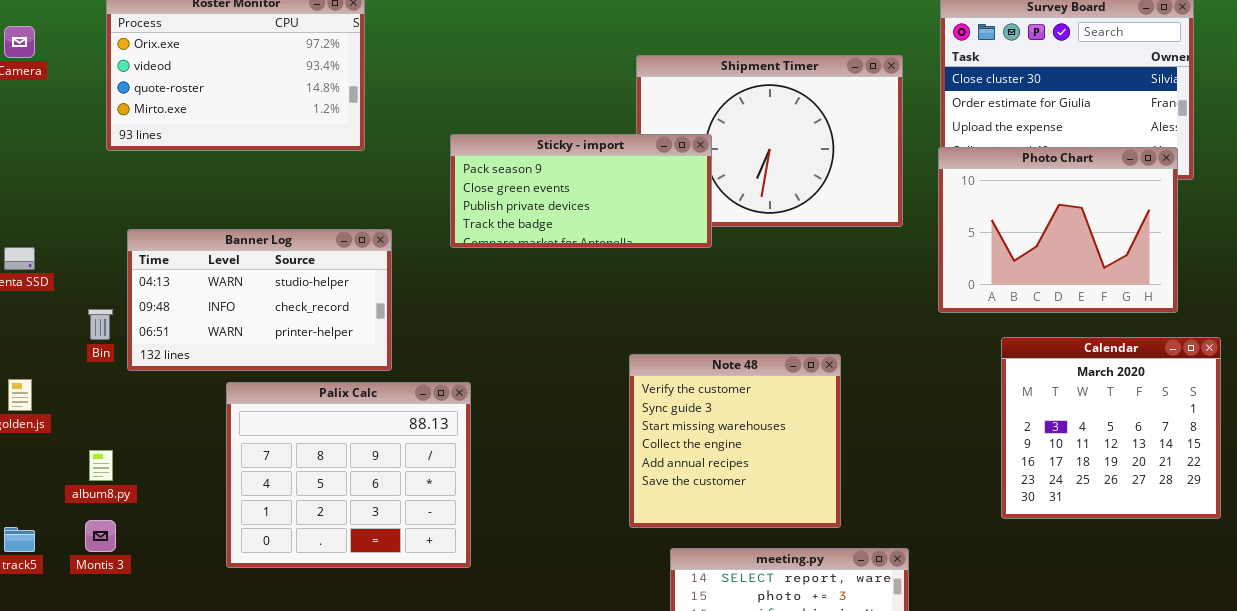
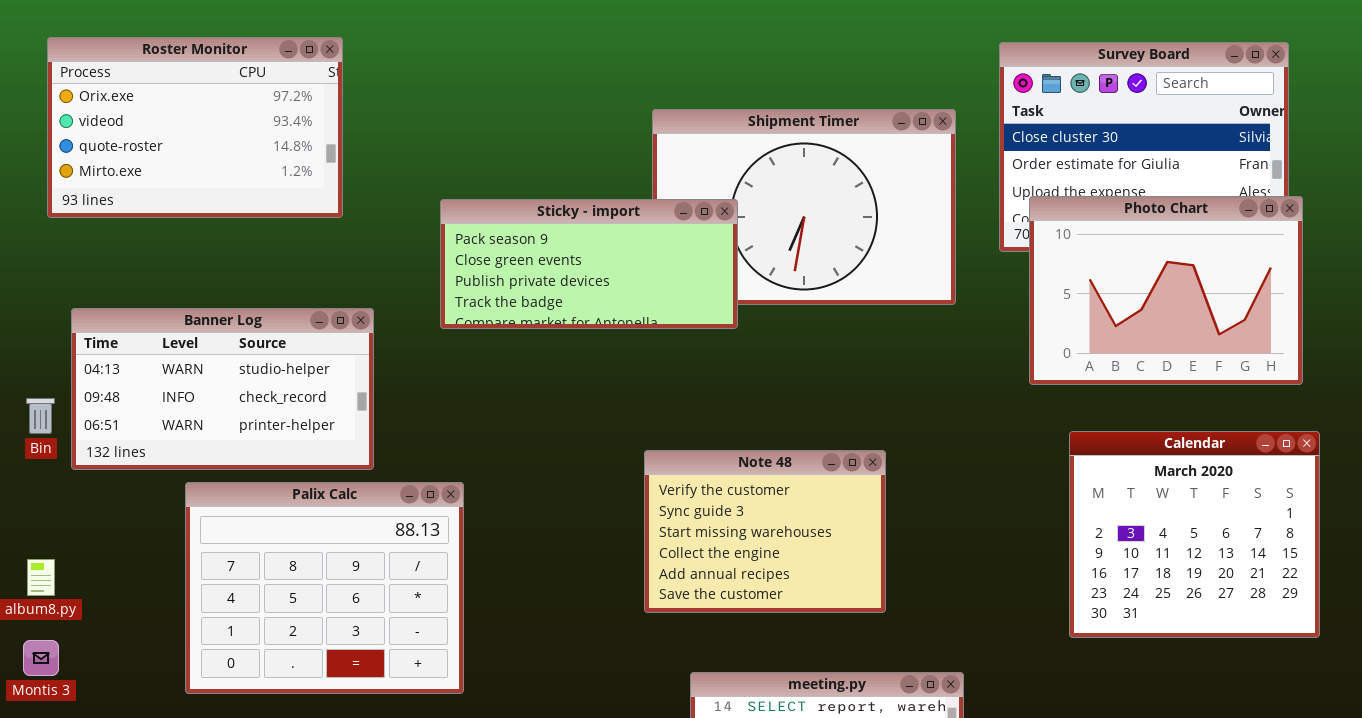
Photo Chart: [938,147,1178,313] -> [1029,196,1303,385], moved
Note 48: [629,354,841,528] -> [644,450,886,613], resized

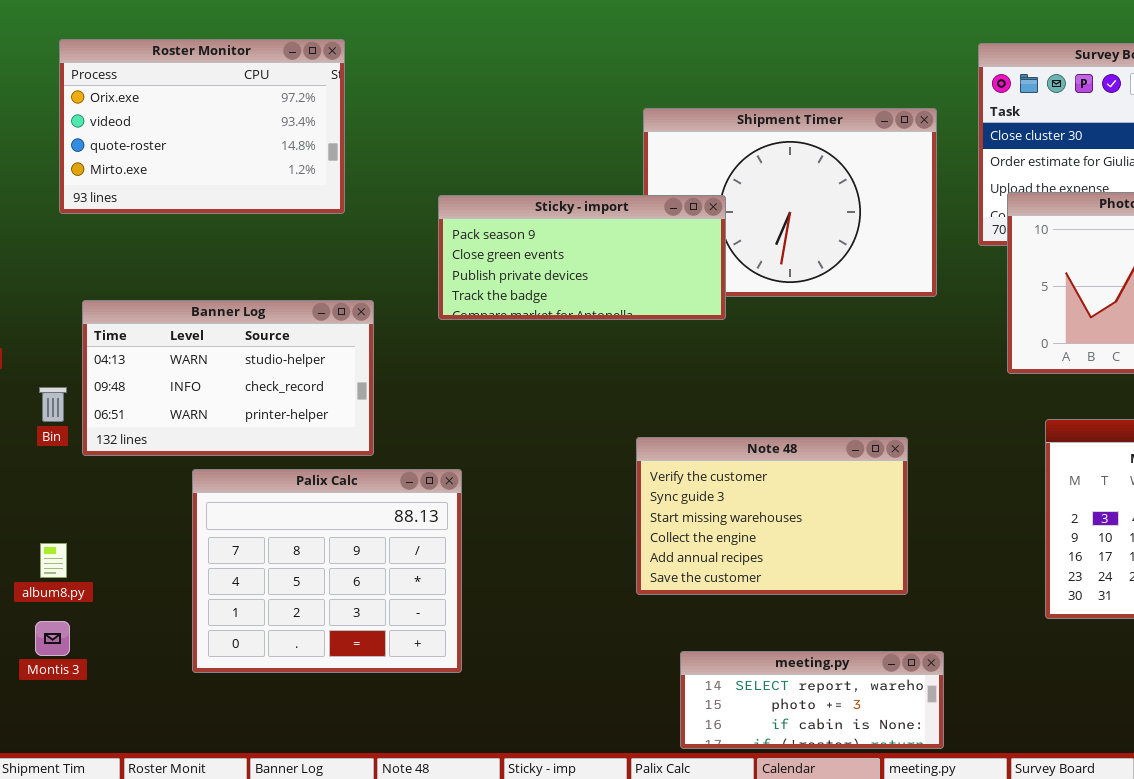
Note 48: [644,450,886,613] -> [636,437,908,595], resized

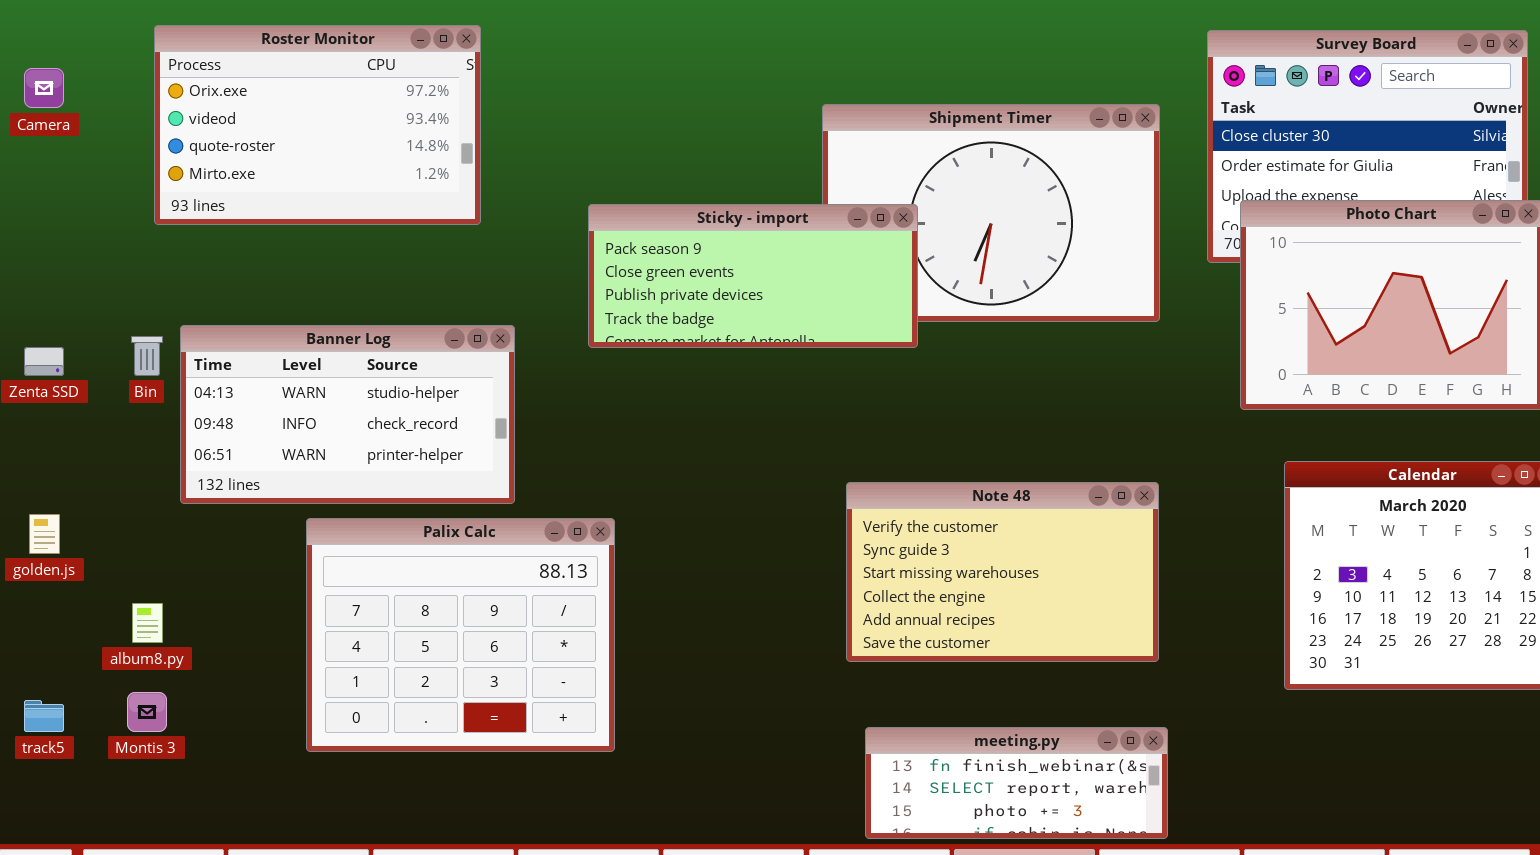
Bin: [39,387,67,422] -> [131,336,163,376], moved
Note 48: [636,437,908,595] -> [846,482,1159,662], moved
meeting.py: [680,651,944,749] -> [865,727,1168,839], scrolled up 1 row

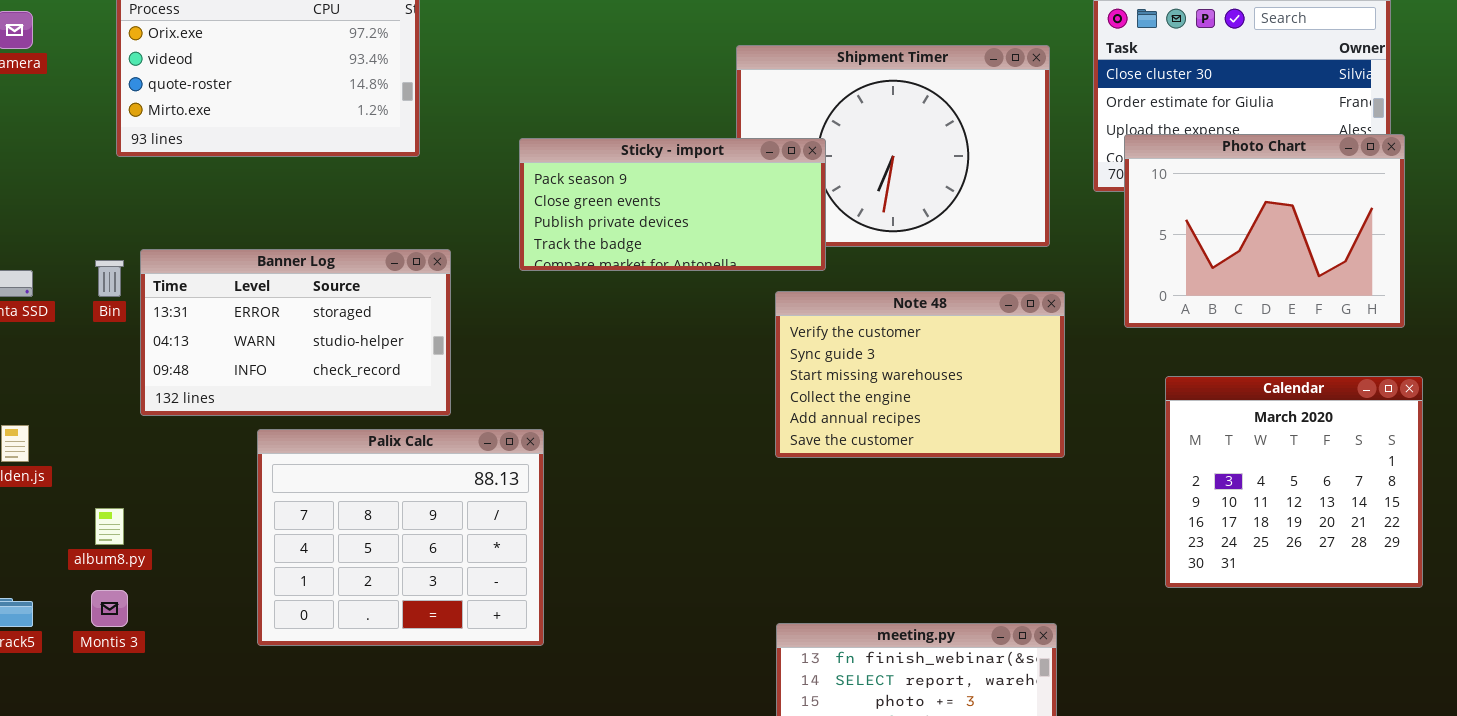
Banner Log: [180,325,515,504] -> [140,249,451,416], scrolled up 1 row
Note 48: [846,482,1159,662] -> [775,291,1065,458], moved

